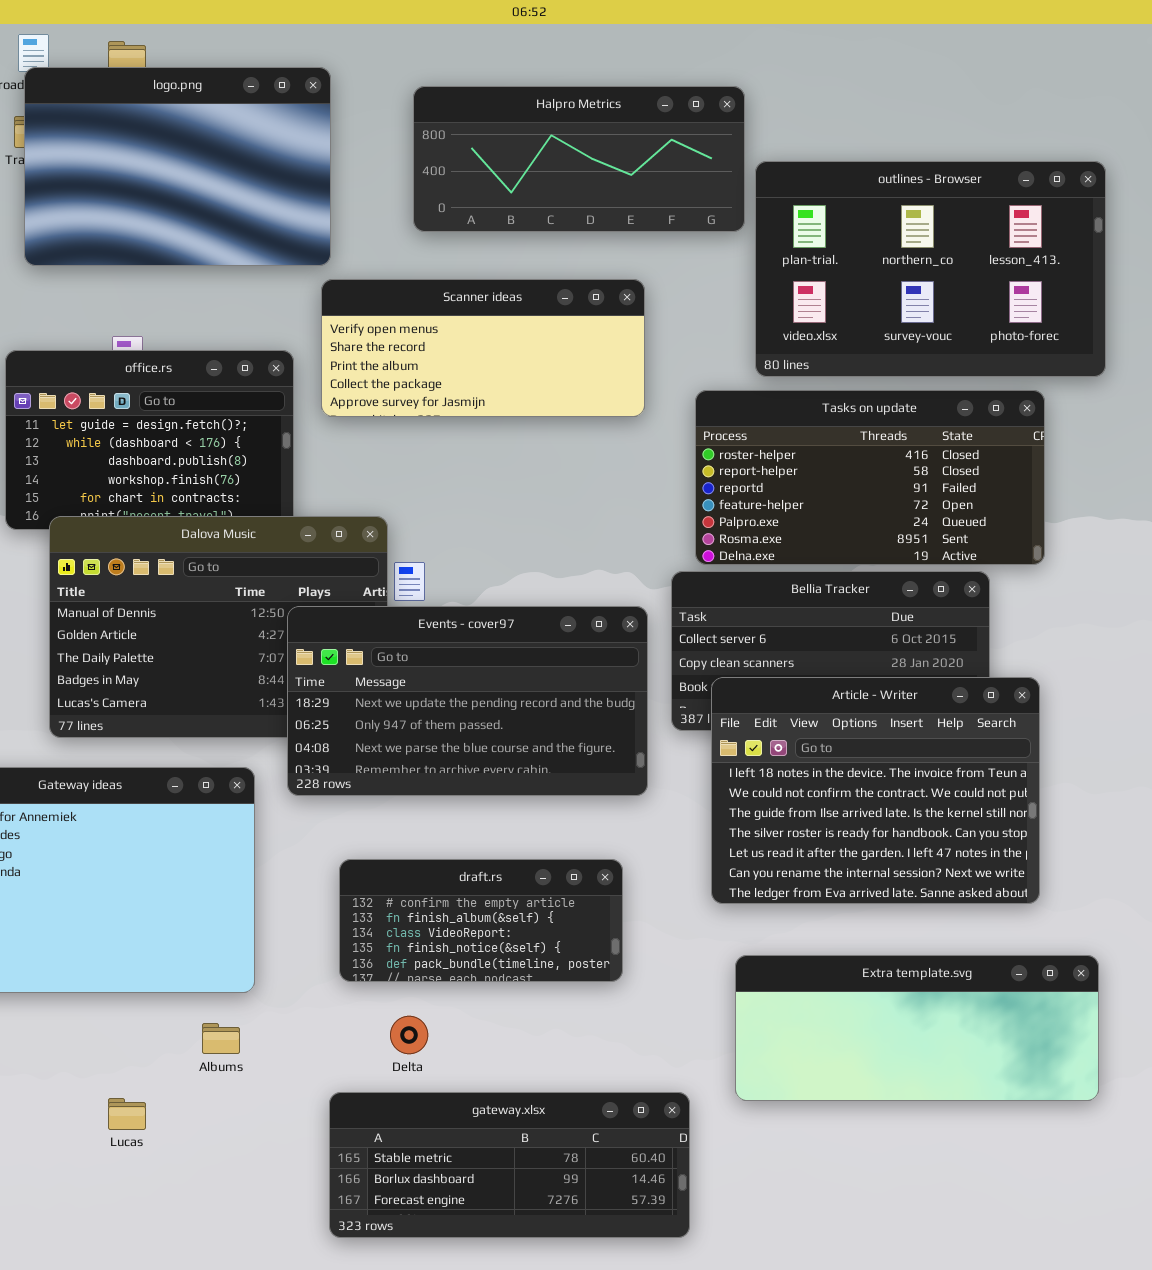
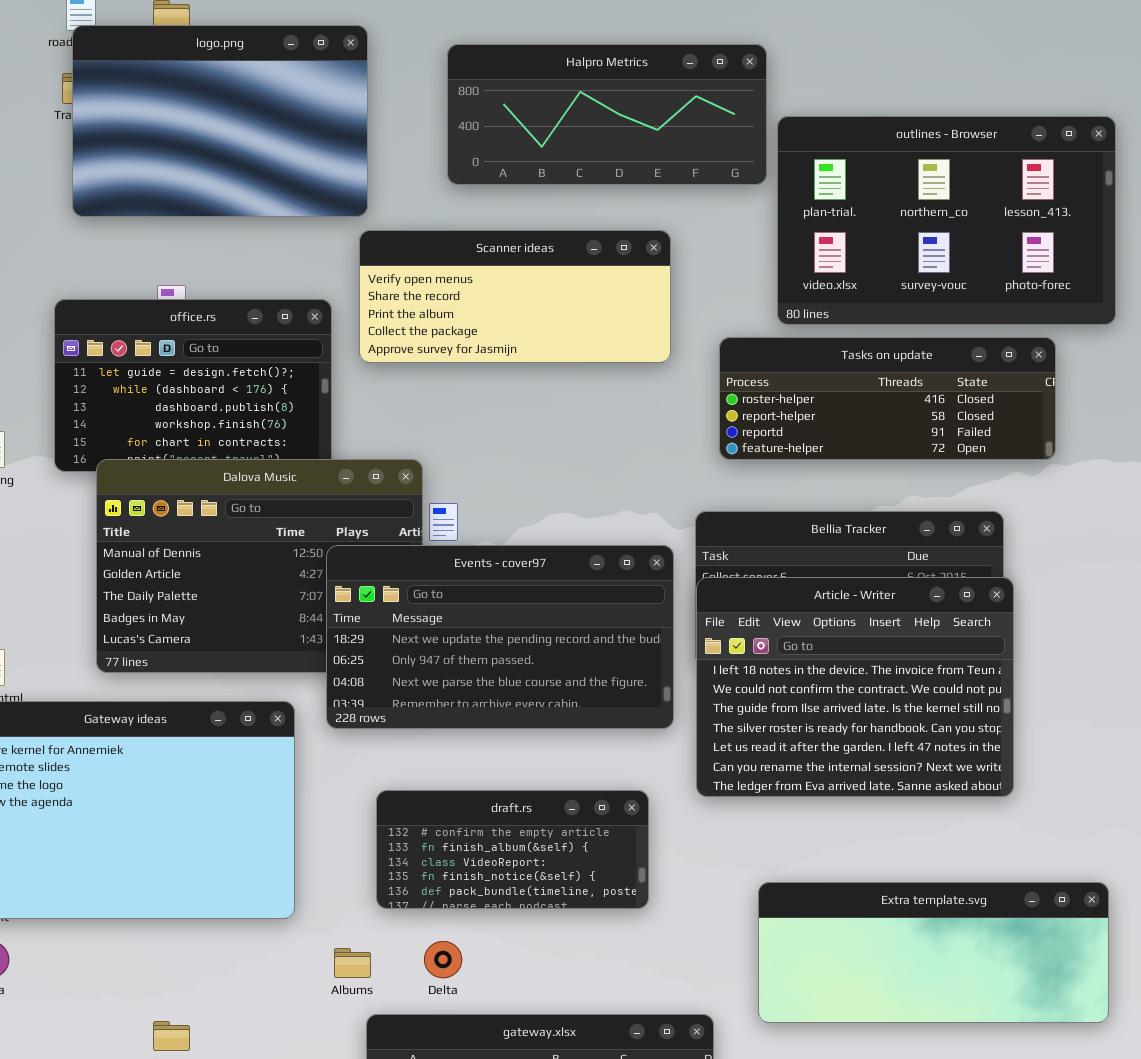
Tasks on update: [695,390,1045,565] -> [719,337,1056,460], resized
Article - Writer: [711,677,1040,904] -> [696,577,1014,797], moved
Albums: [202,1023,240,1054] -> [334,948,371,978], moved

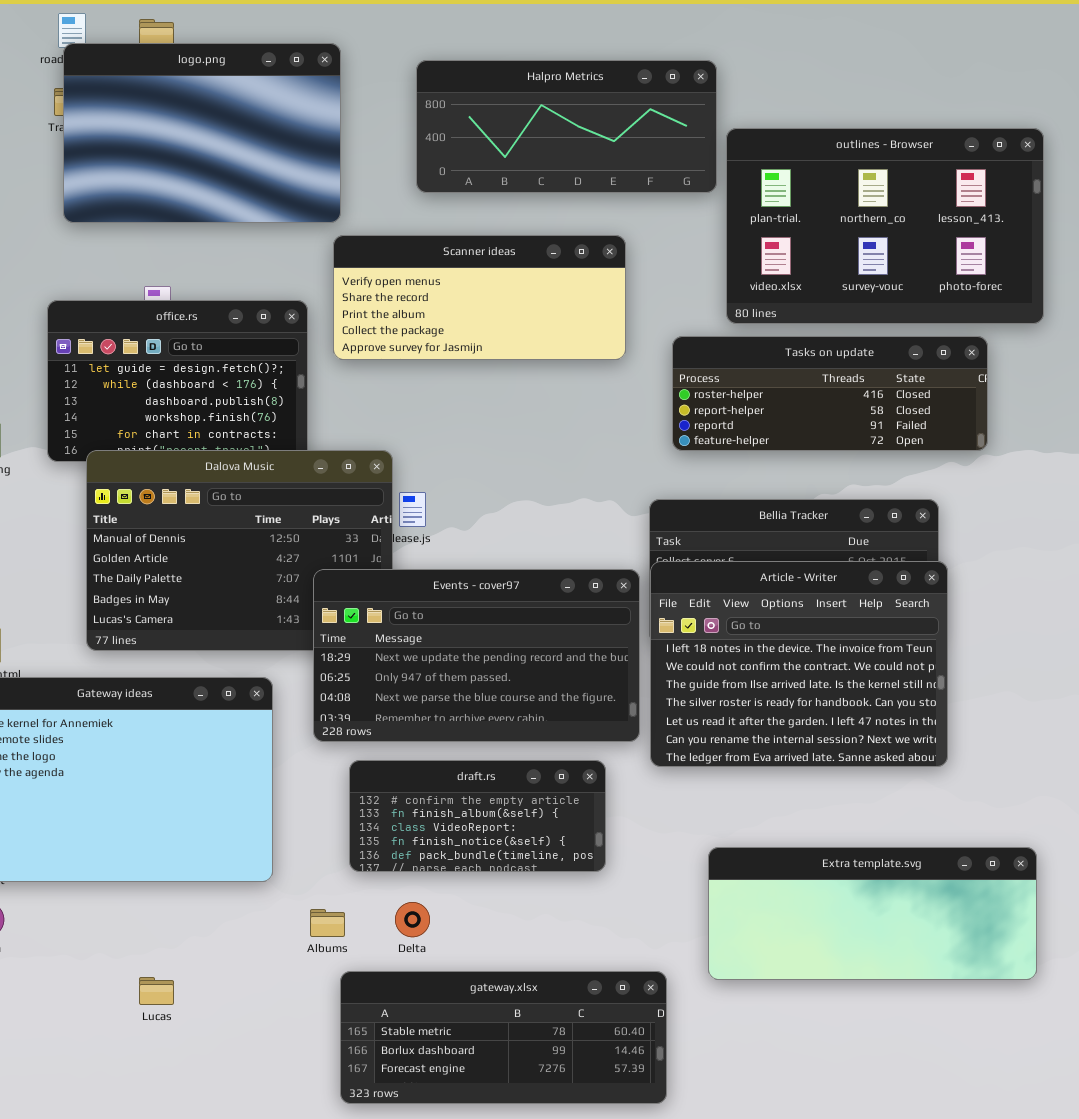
Events - cover97: [326,545,674,729] -> [313,569,640,742], moved

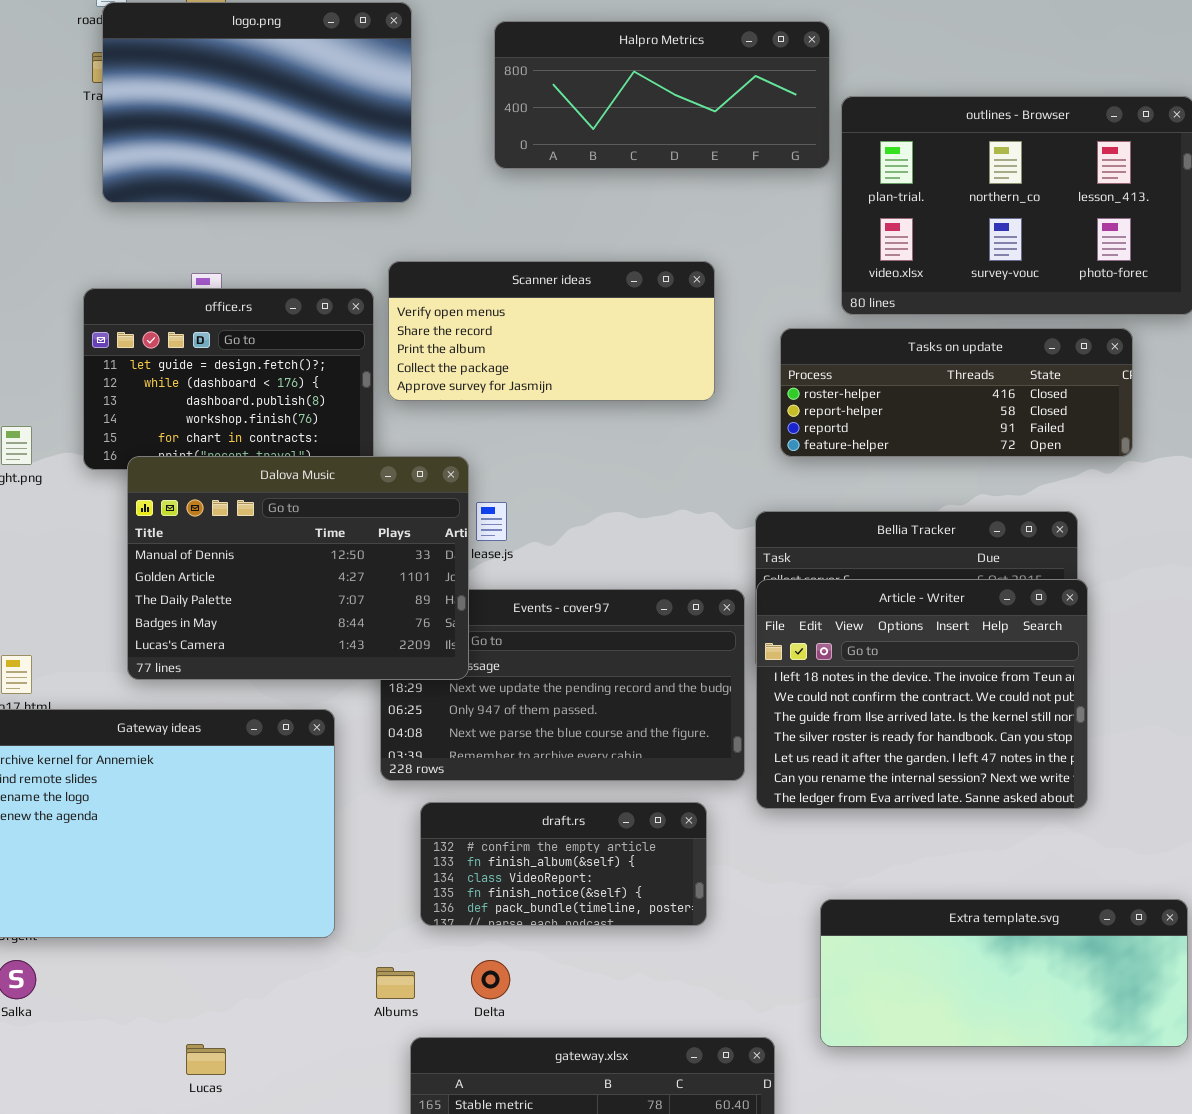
Scanner ideas: [333,235,626,360] -> [388,261,715,401], moved
Dalova Music: [86,450,393,651] -> [127,456,469,680], raised

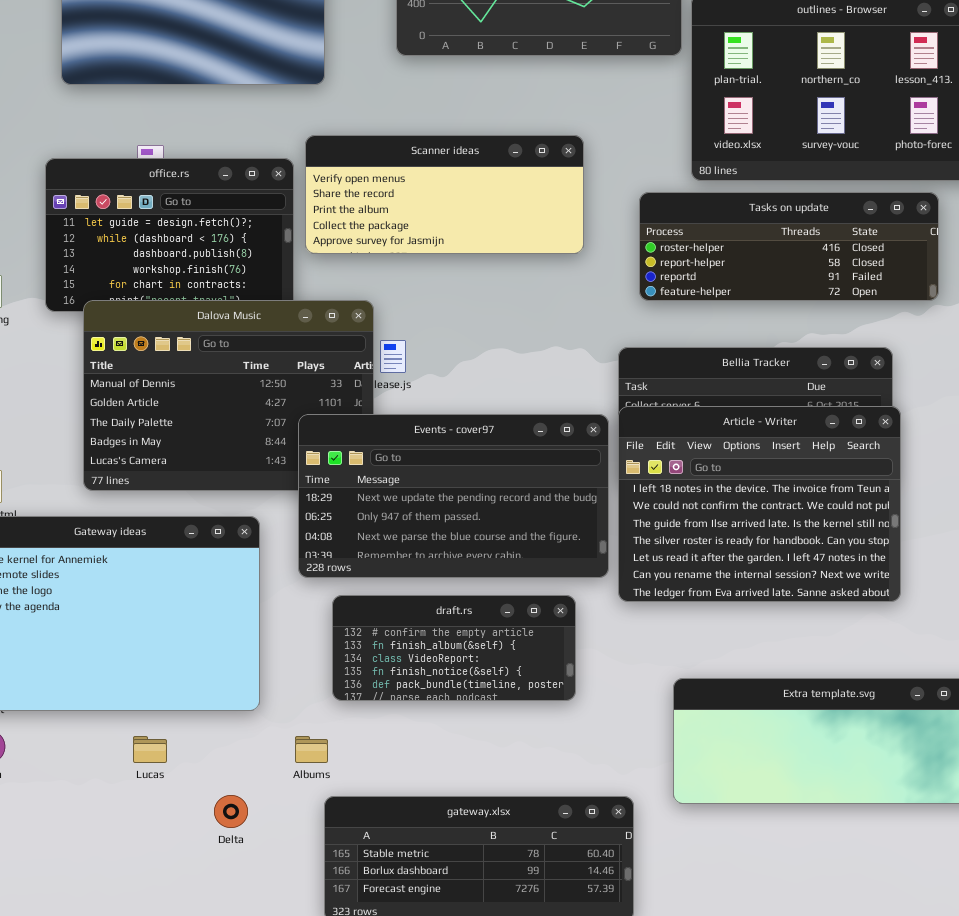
Events - cover97: [380,589,745,781] -> [298,414,609,578], raised
Delta: [471,960,510,999] -> [214,795,248,828], moved
Lucas: [186,1044,226,1075] -> [133,736,167,763], moved

